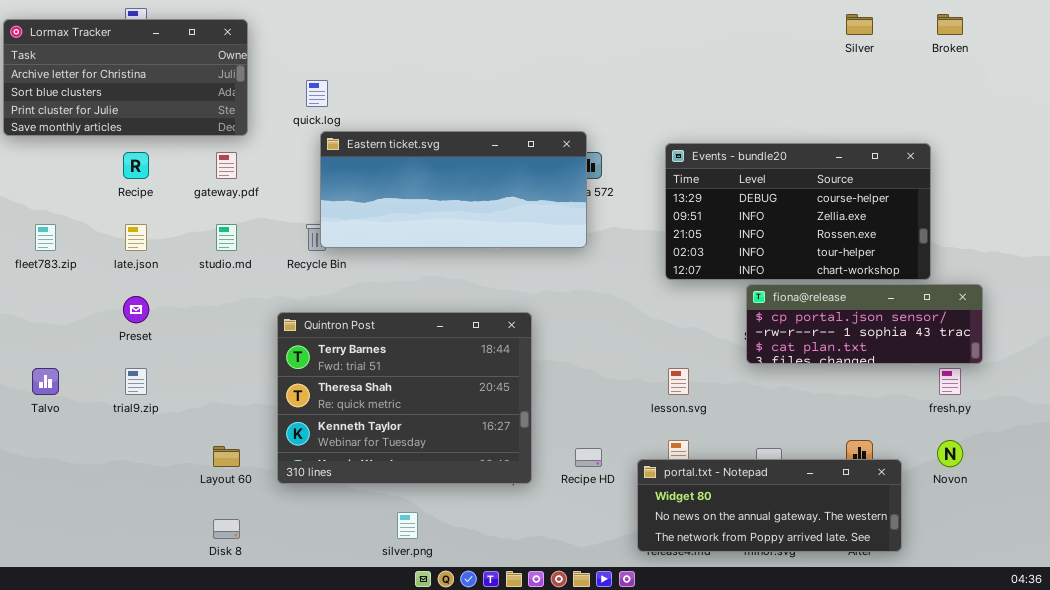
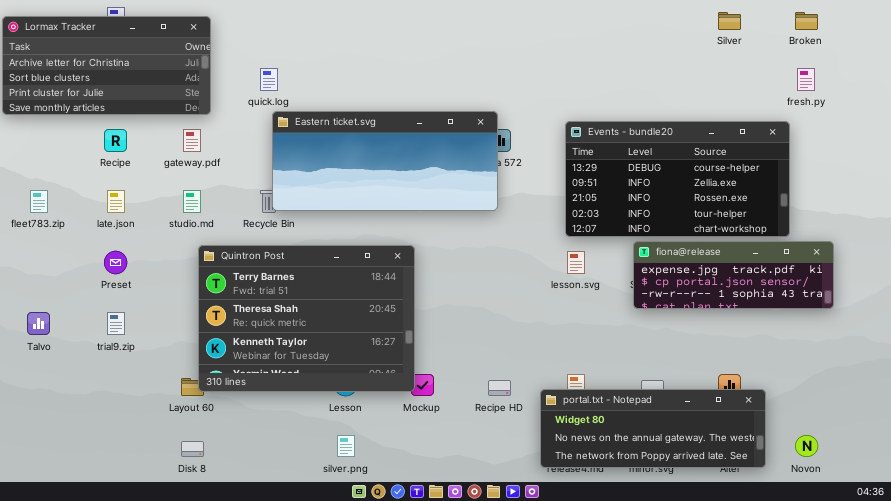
fiona@release: [746,284,983,364] -> [633,241,834,309], scrolled up 1 row
Quintron Post: [277,312,532,484] -> [198,245,415,392], moved
lesson.svg: [668,368,689,395] -> [567,251,585,274], moved
fresh.py: [939,368,961,395] -> [797,68,815,91], moved
Novon: [937,440,963,467] -> [795,435,818,457], moved

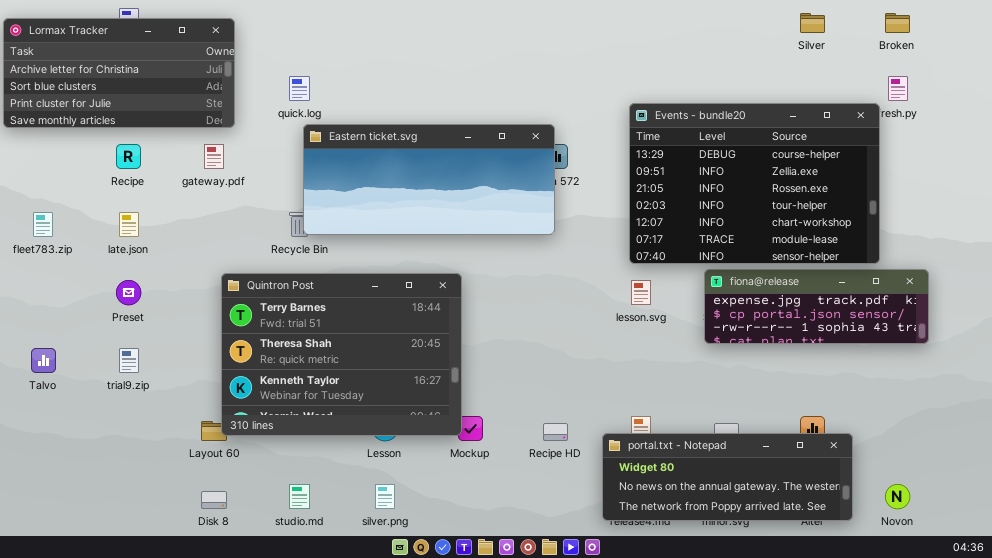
Events - bundle20: [565,121,790,237] -> [629,103,880,264], resized
studio.md: [183,190,201,213] -> [289,484,310,509], moved

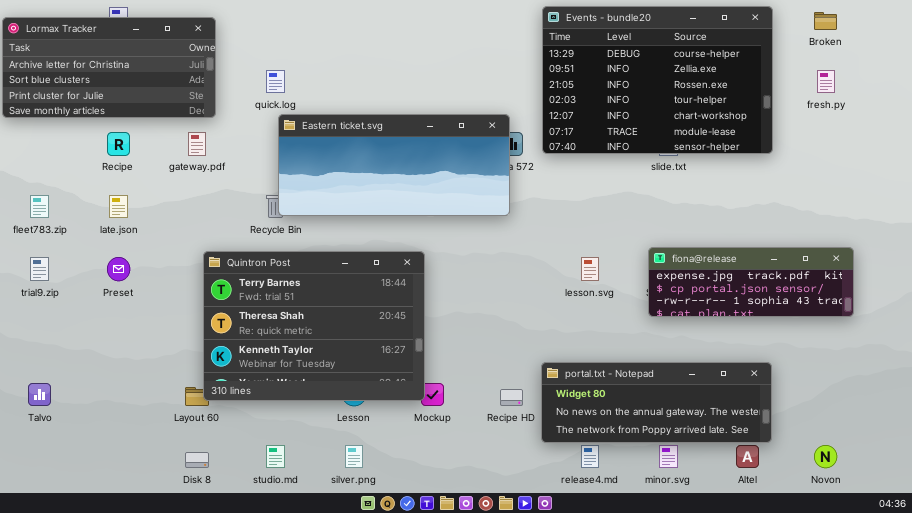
Events - bundle20: [629,103,880,264] -> [542,6,773,154], moved
Talvo: [31,348,56,373] -> [28,383,51,406], moved
trial9.zip: [119,348,139,373] -> [30,257,49,281], moved
portal.txt - Notepad: [602,433,853,521] -> [541,362,772,443], moved

